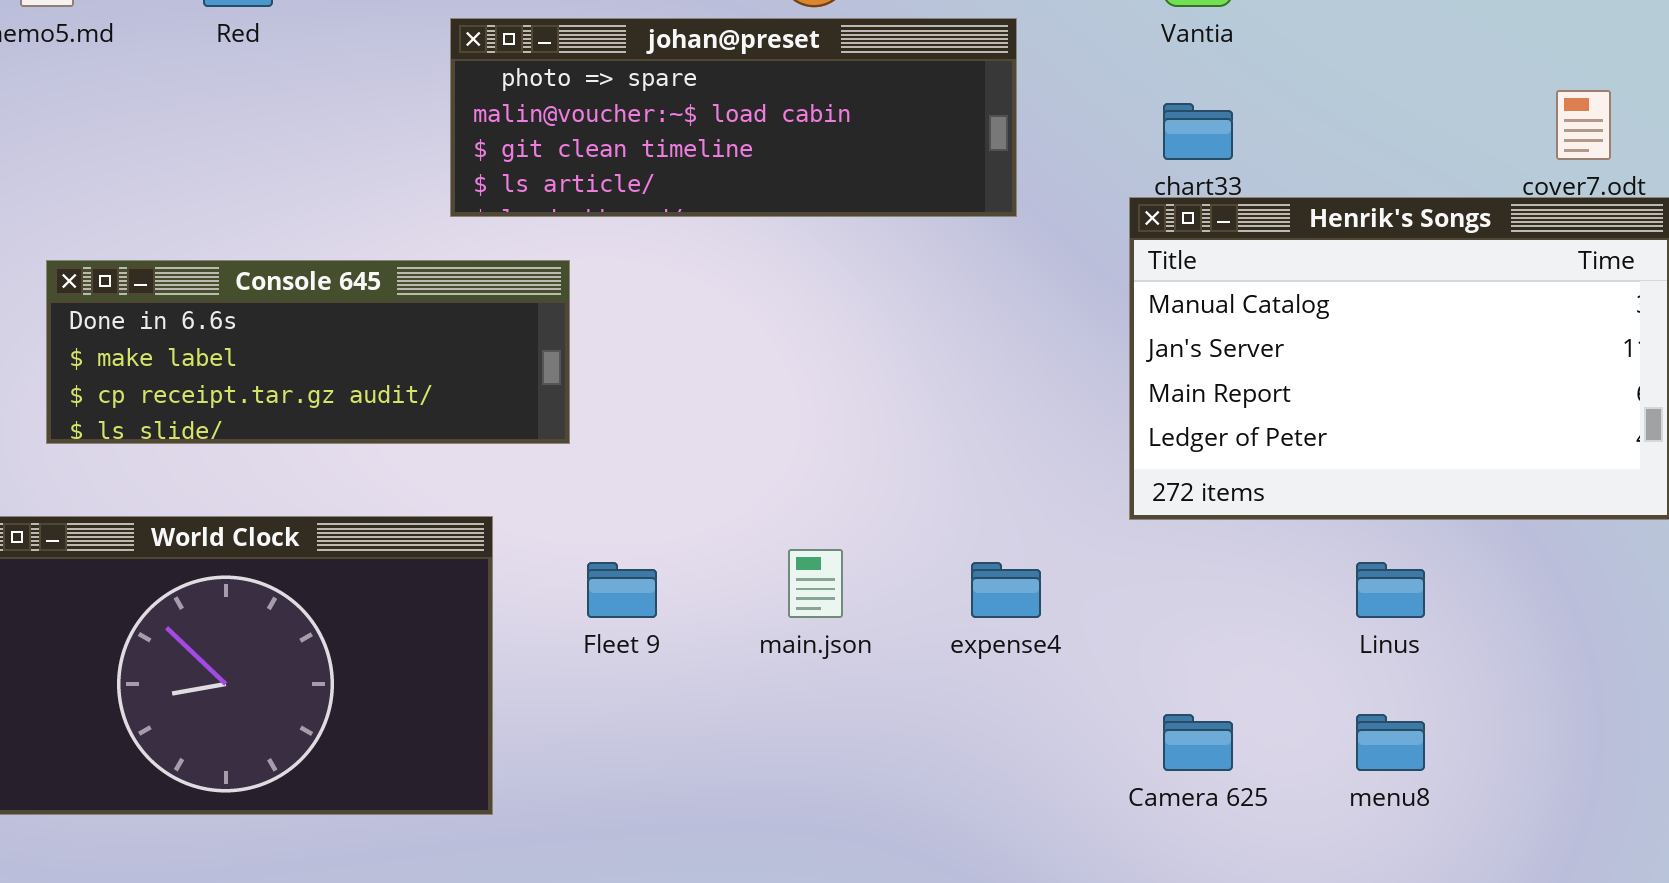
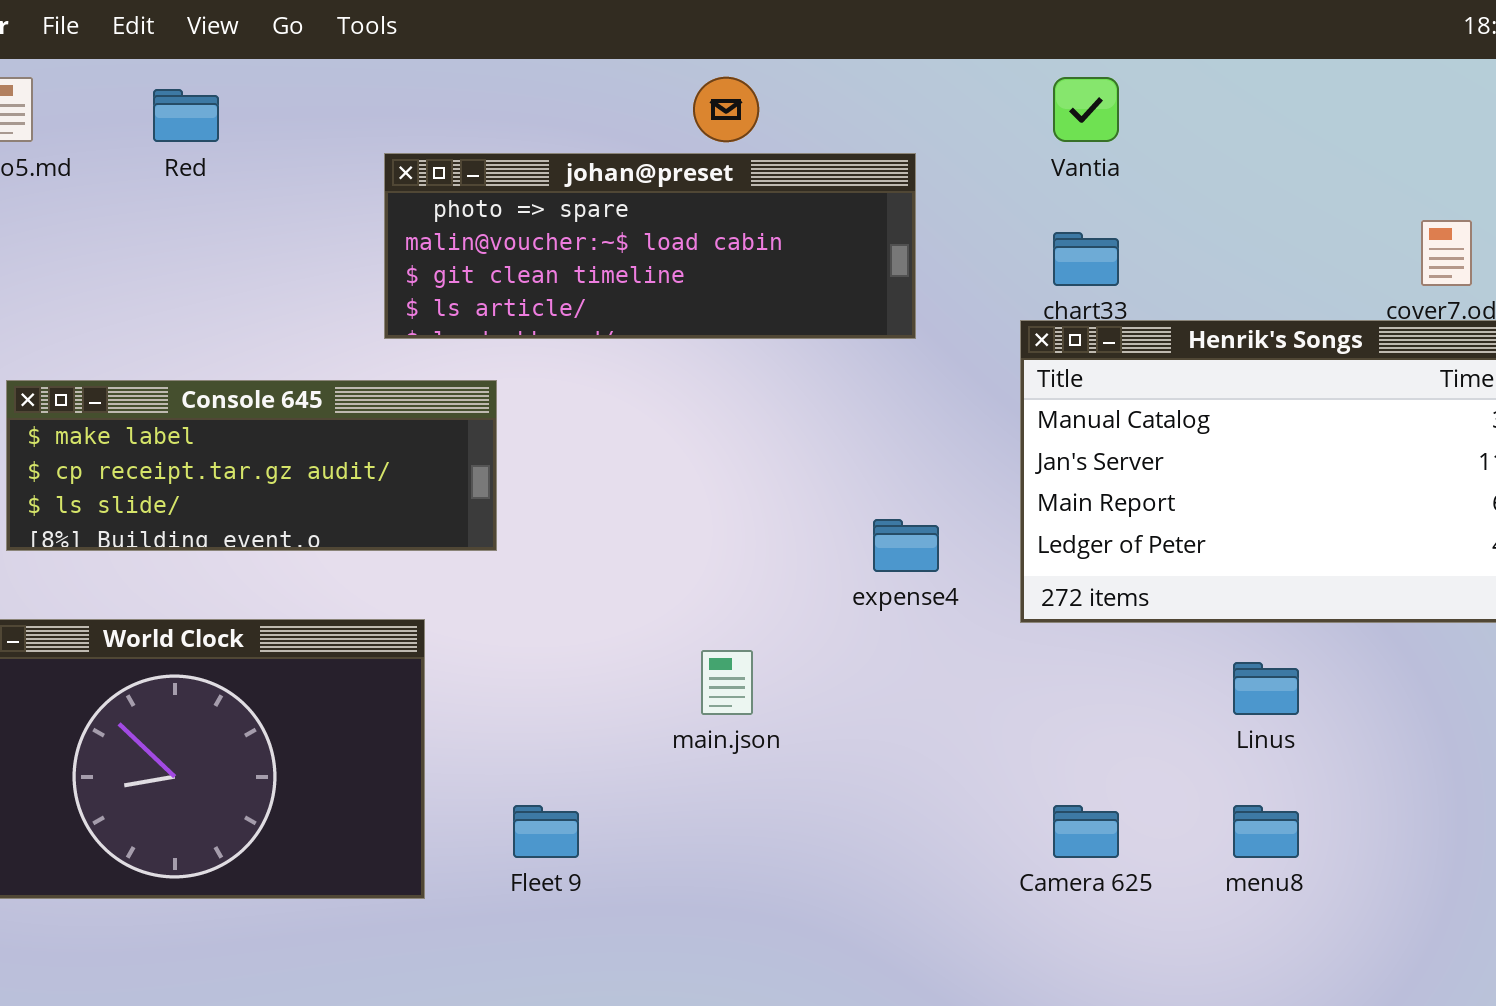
Console 645: [46,260,570,444] -> [6,380,497,551], scrolled down 1 row
Fleet 9: [587,562,657,618] -> [513,805,579,858], moved
expense4: [971,562,1041,618] -> [873,519,939,572], moved

